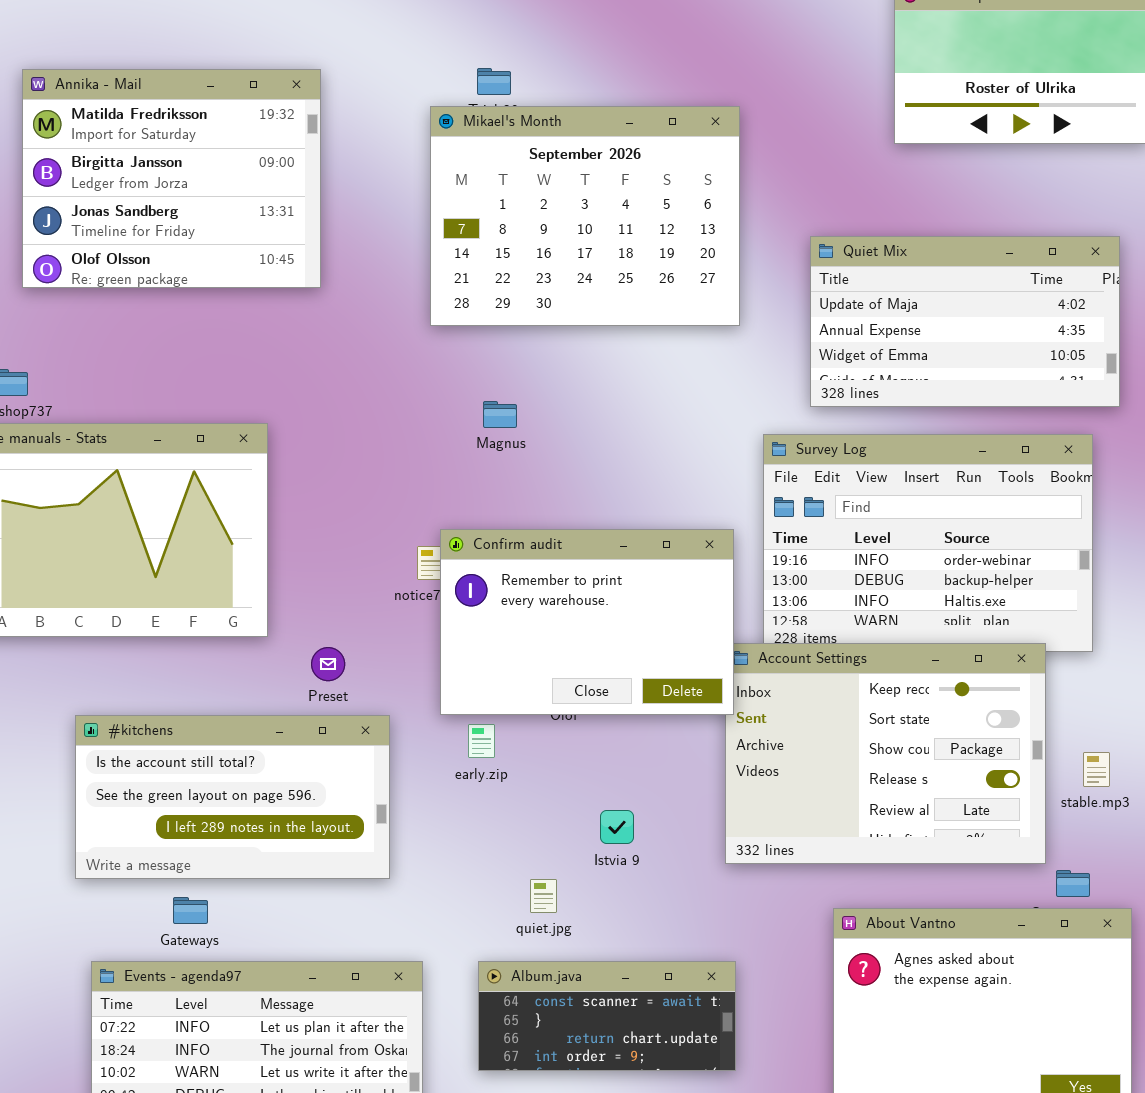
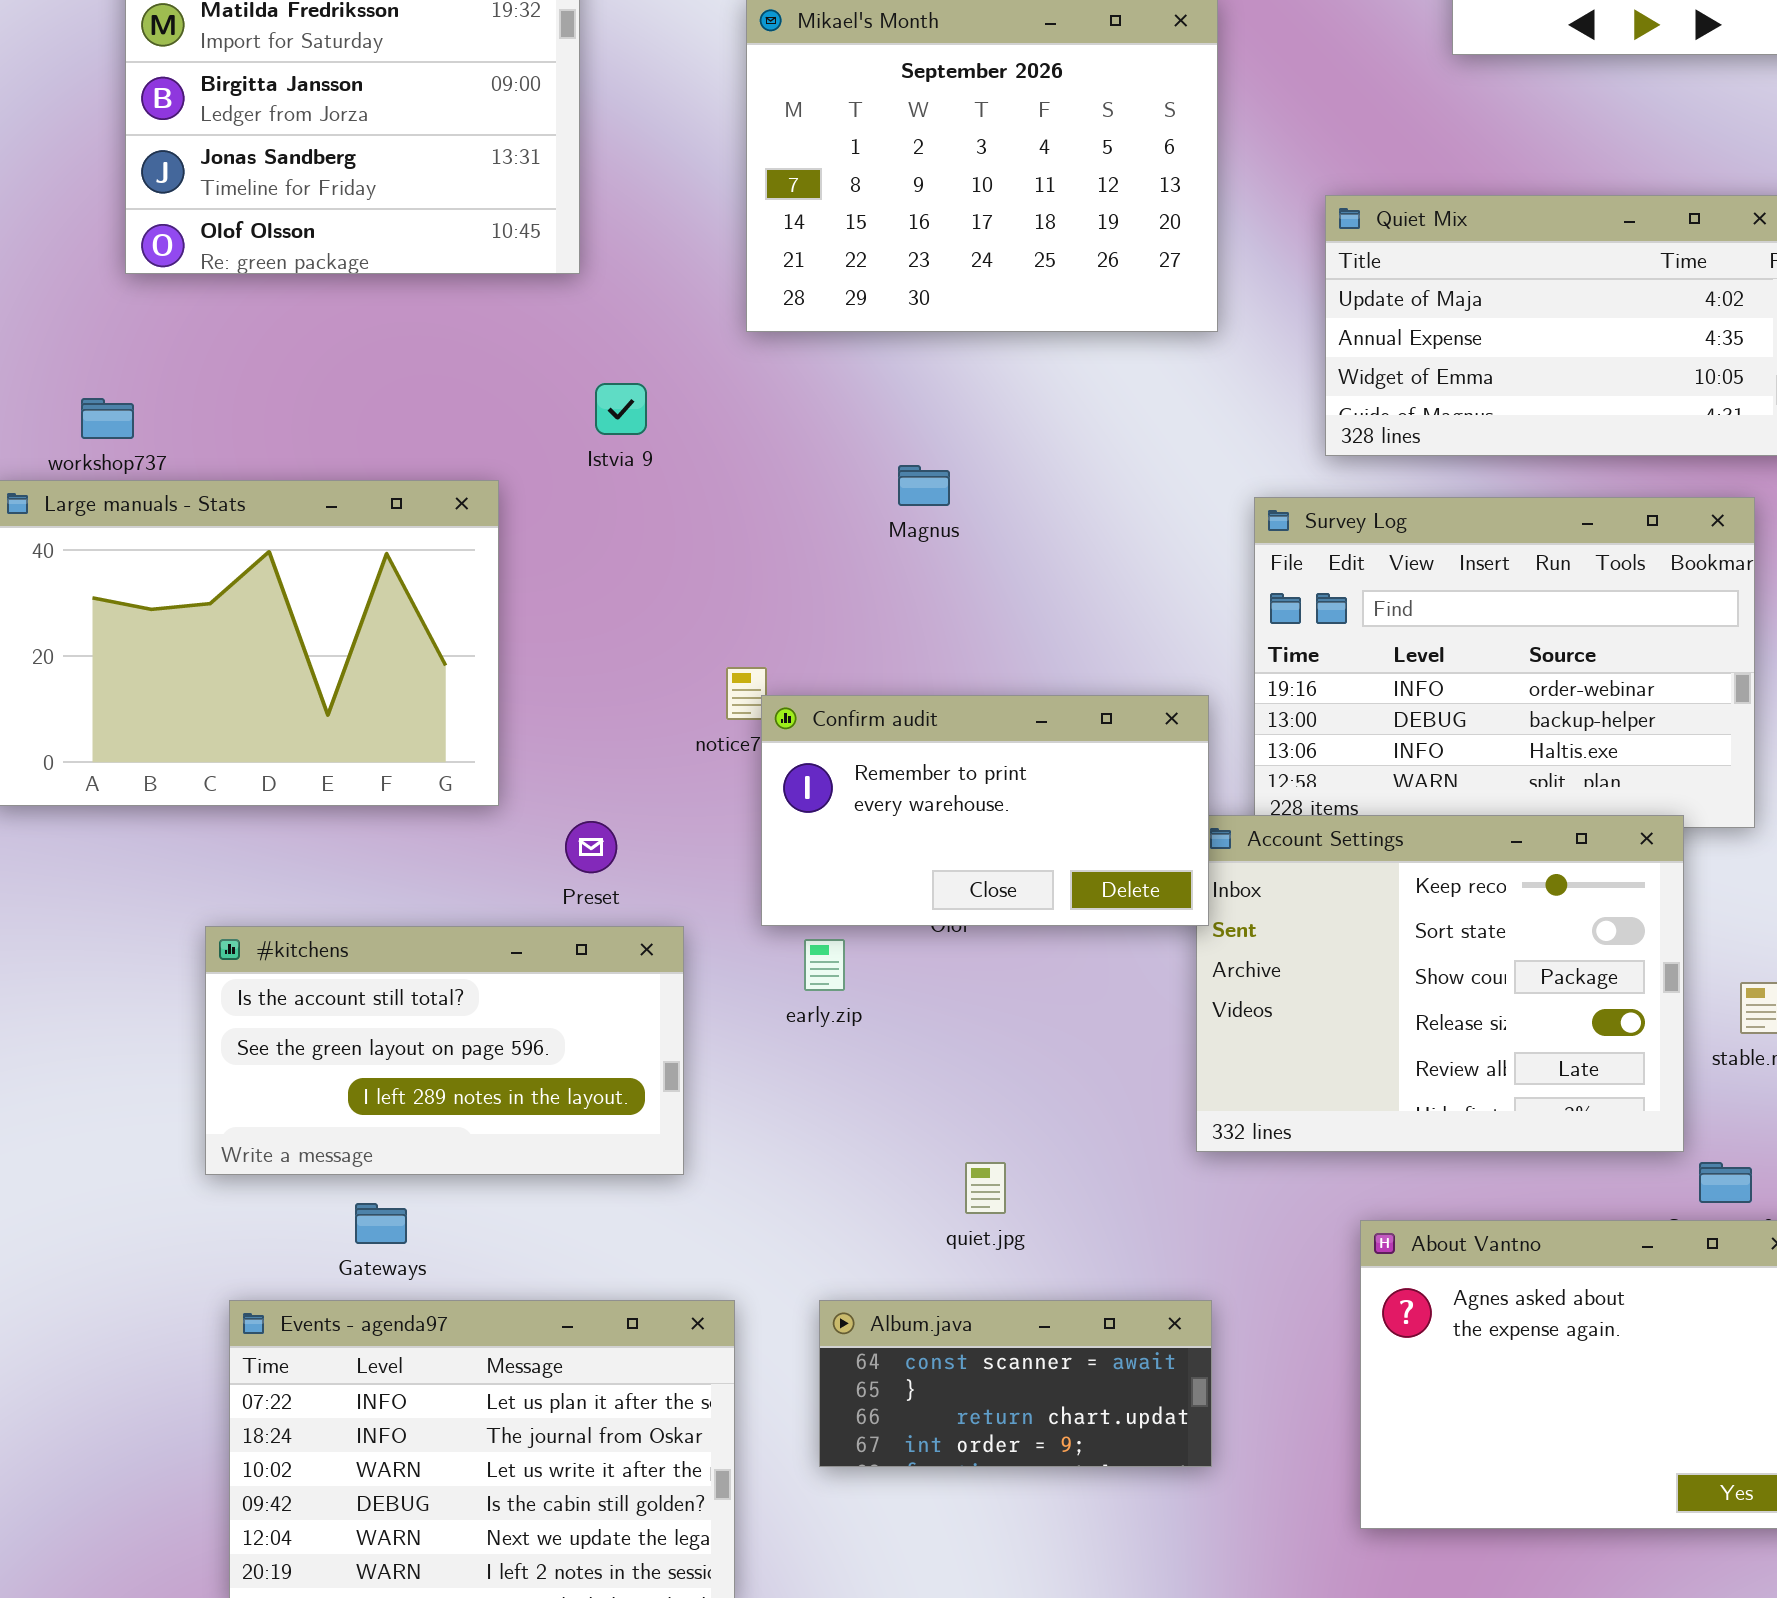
Magnus: [483,401,517,428] -> [898,465,950,506], moved
Confirm audit: [440,529,734,715] -> [761,695,1209,926], resized
Istvia 9: [600,810,634,844] -> [595,383,647,435], moved
quiet.jpg: [530,879,557,913] -> [965,1162,1006,1214], moved

